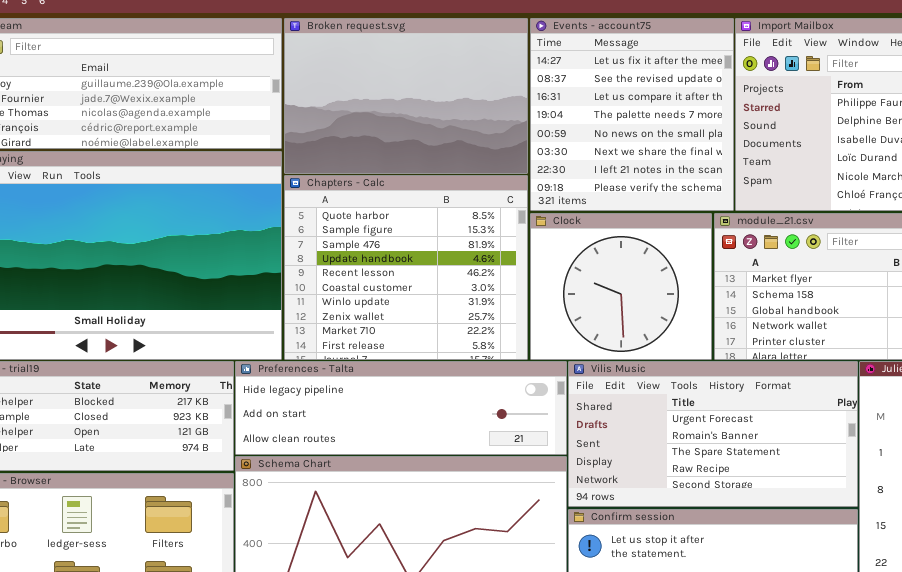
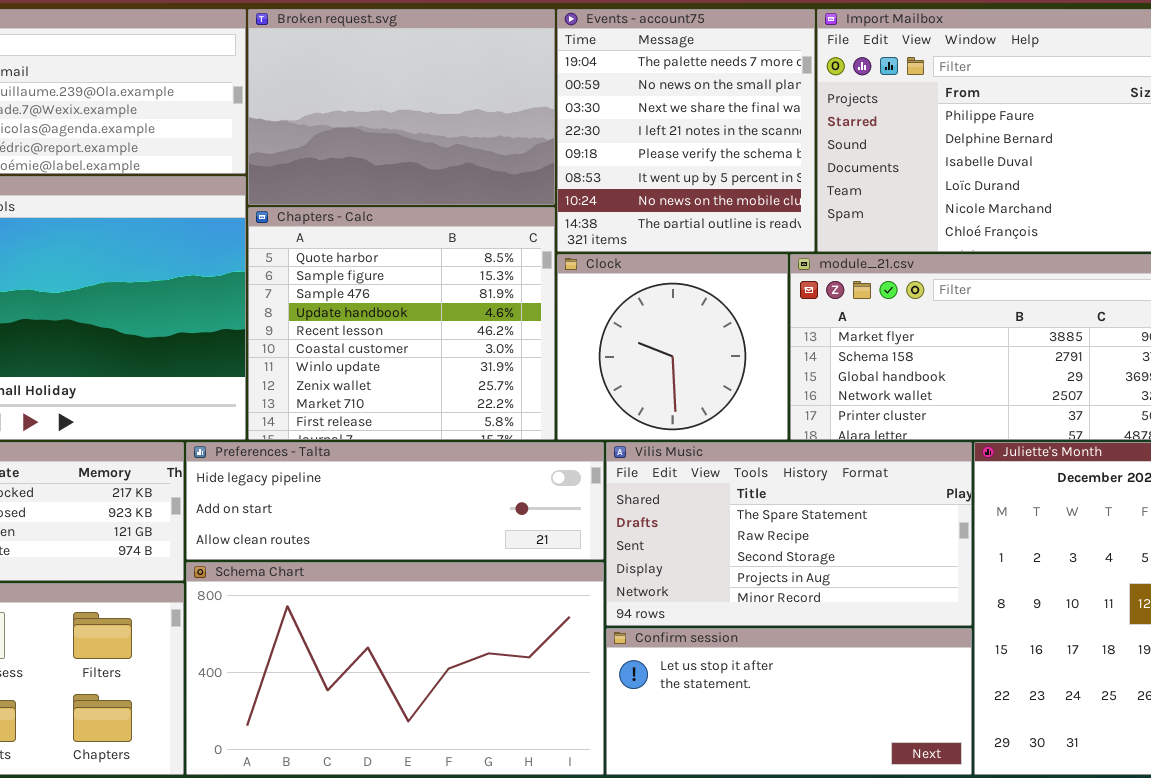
Events - account75: [530,18,734,211] -> [557,9,815,252], scrolled down 3 rows
Vilis Music: [568,361,858,507] -> [606,442,972,626], scrolled down 2 rows

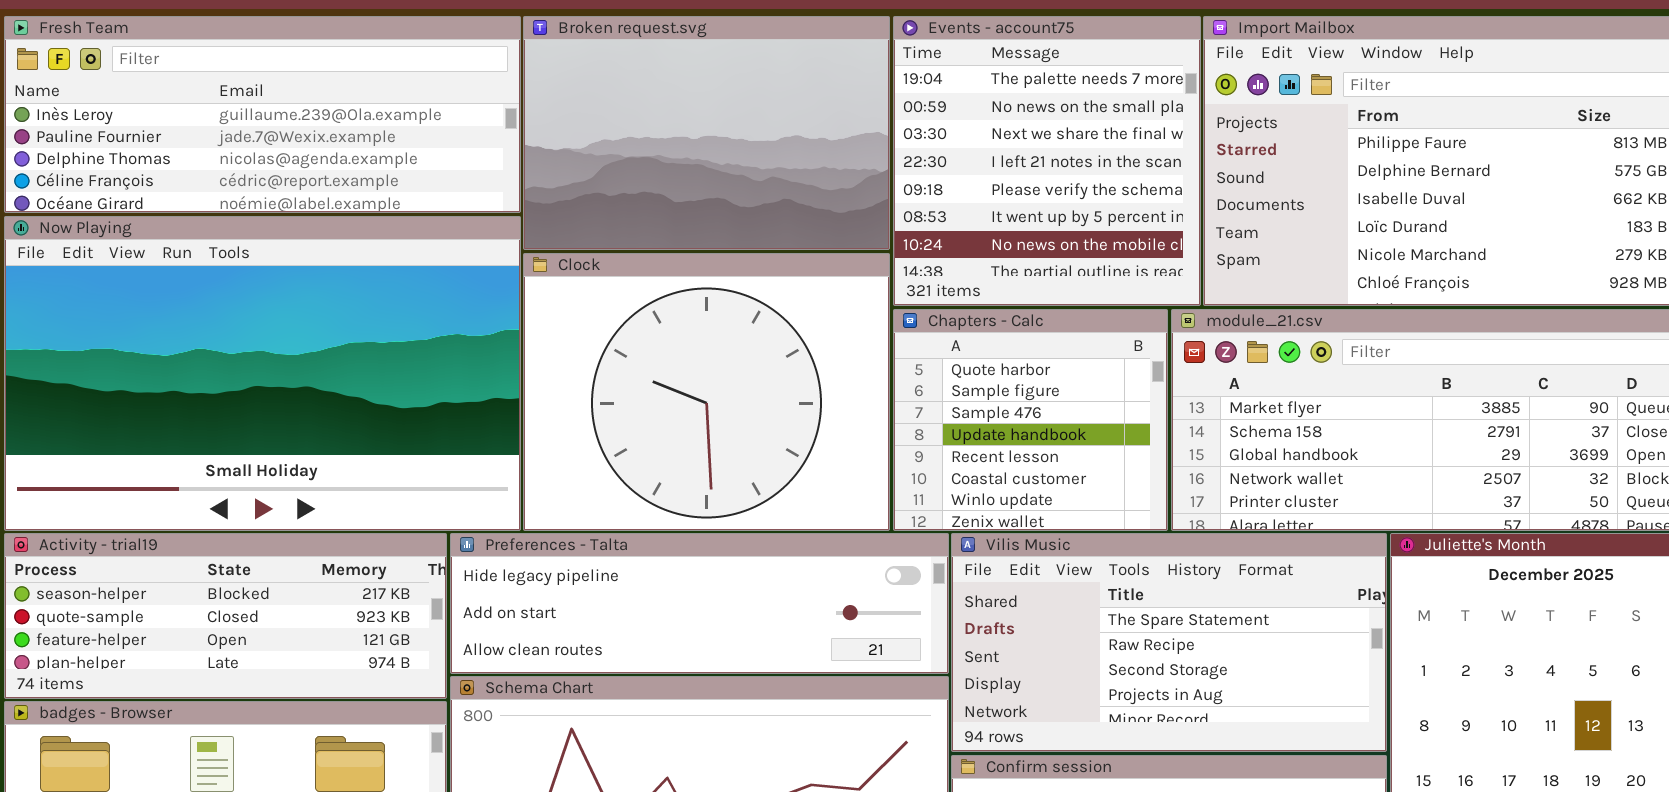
Chapters - Calc: [248,207,555,440] -> [893,309,1168,531], moved, resized
Clock: [557,254,788,440] -> [523,253,890,531], moved, resized

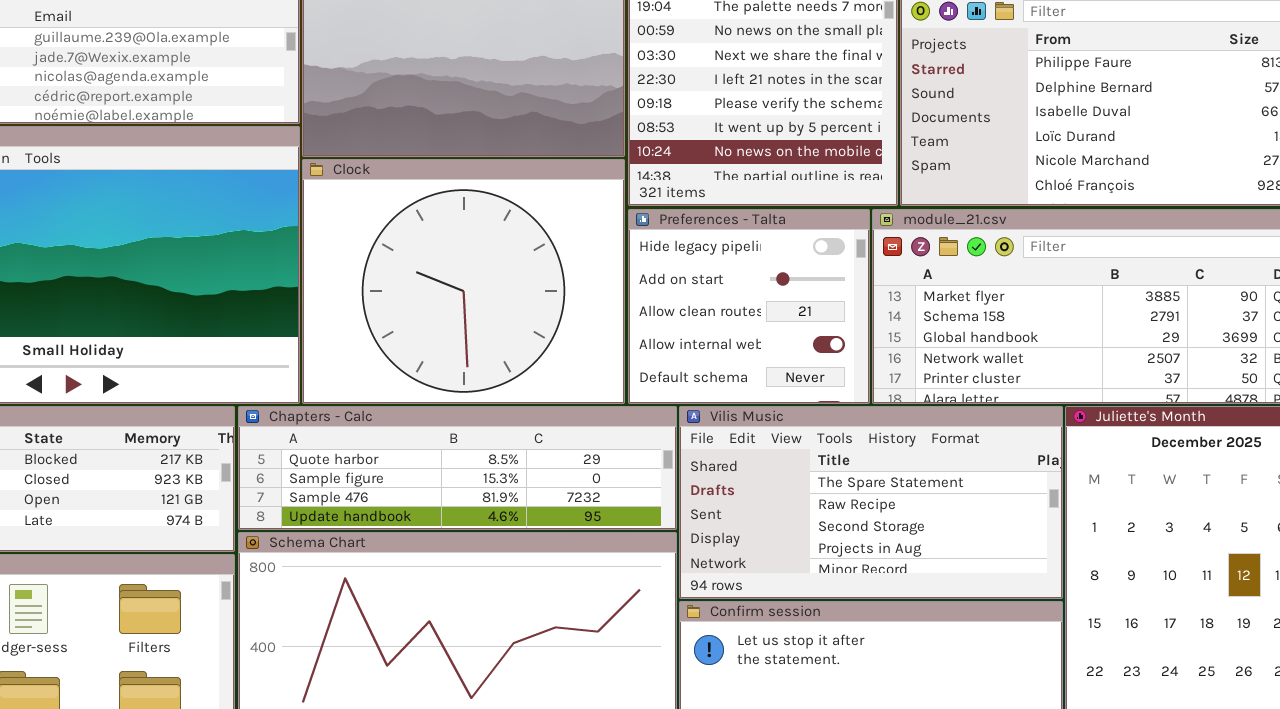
Chapters - Calc: [893,309,1168,531] -> [238,406,677,530], moved, resized
Preferences - Talta: [450,533,949,674] -> [628,209,870,404], moved, resized

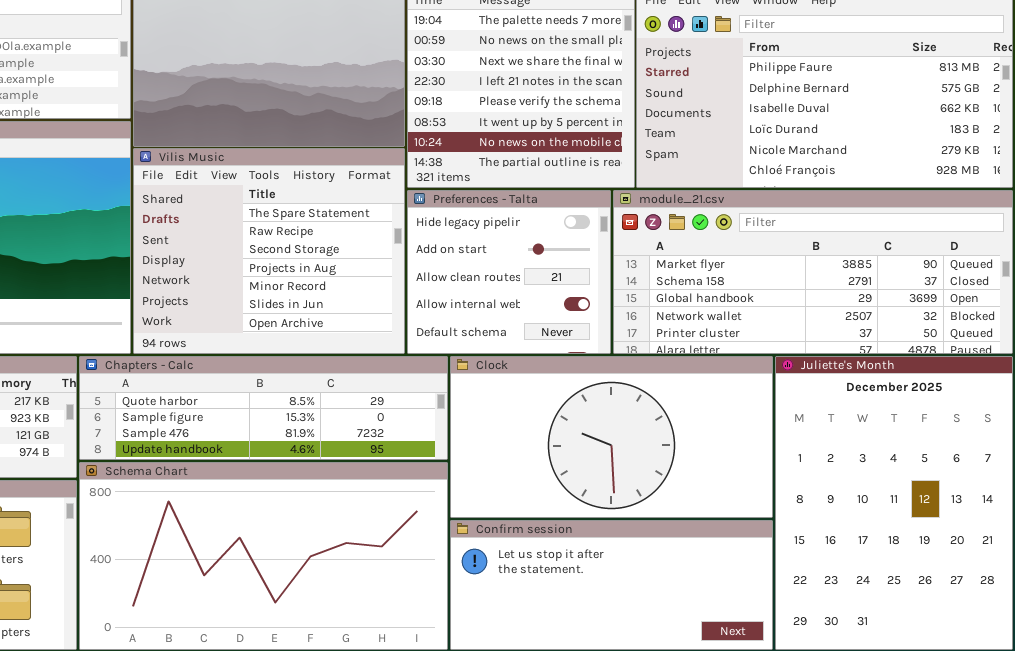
Clock: [302,159,625,404] -> [450,356,773,518], moved, resized
Vilis Music: [679,406,1063,599] -> [133,148,405,354], moved, resized

